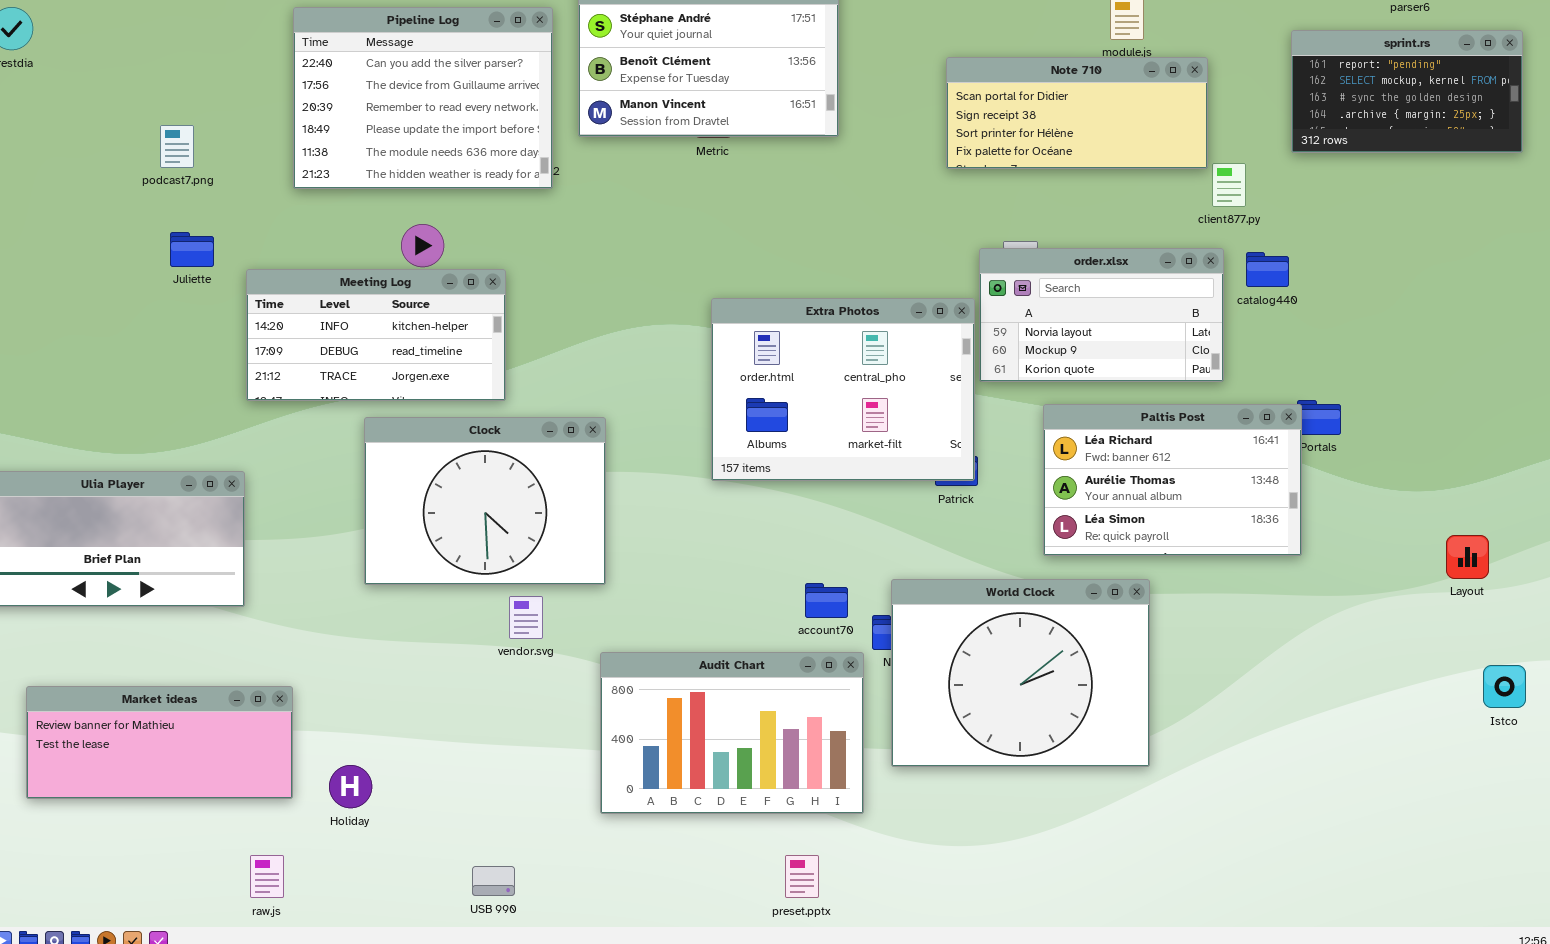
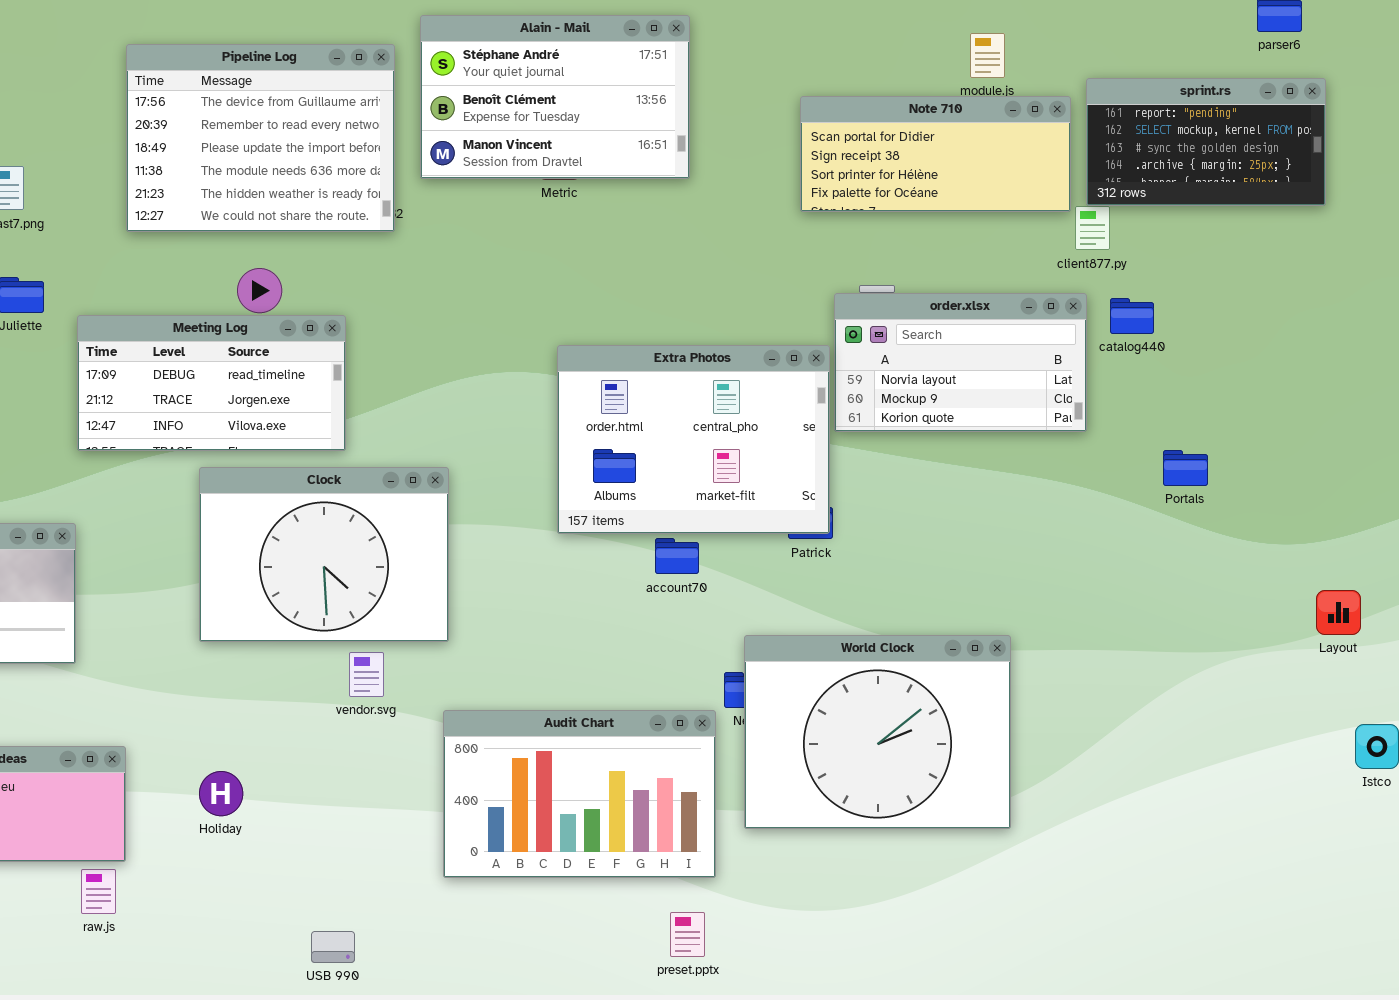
Pipeline Log: [293,7,553,189] -> [126,44,395,232], scrolled down 1 row
sprint.rs: [1291,30,1523,153] -> [1086,78,1326,206], moved
Meeting Log: [246,269,506,401] -> [77,315,346,451], scrolled down 1 row
Paltis Post: [1043,404,1302,556] -> none, closed
account70: [805,583,848,618] -> [655,538,699,574], moved
Holiday: [329,765,372,808] -> [199,771,243,816], moved
raw.js: [250,855,284,898] -> [81,869,116,914], moved
preset.pptx: [785,855,819,898] -> [670,912,705,957], moved

